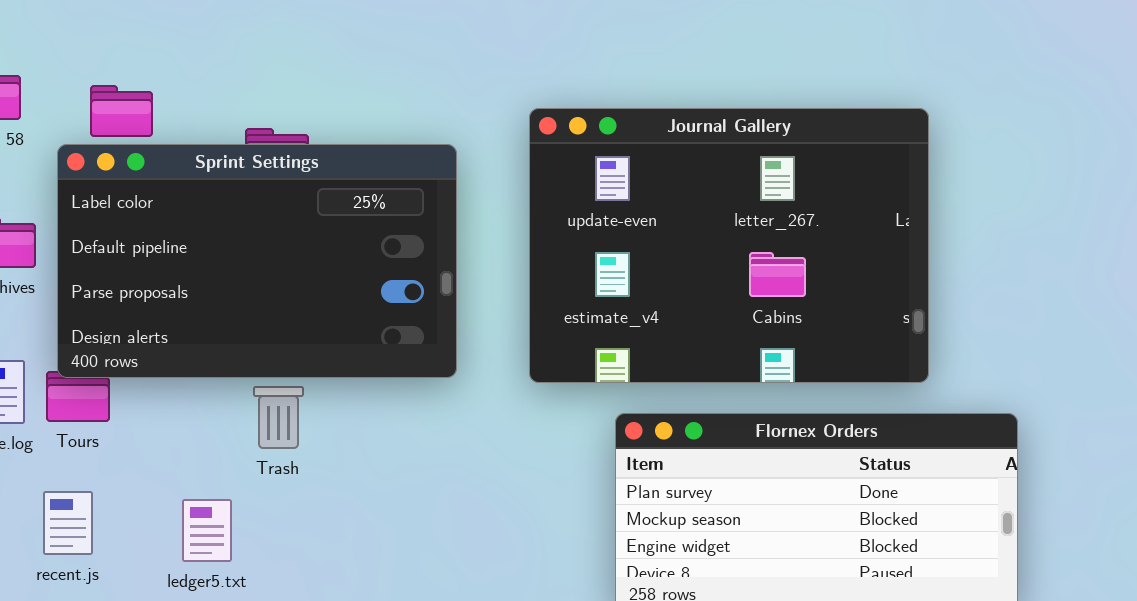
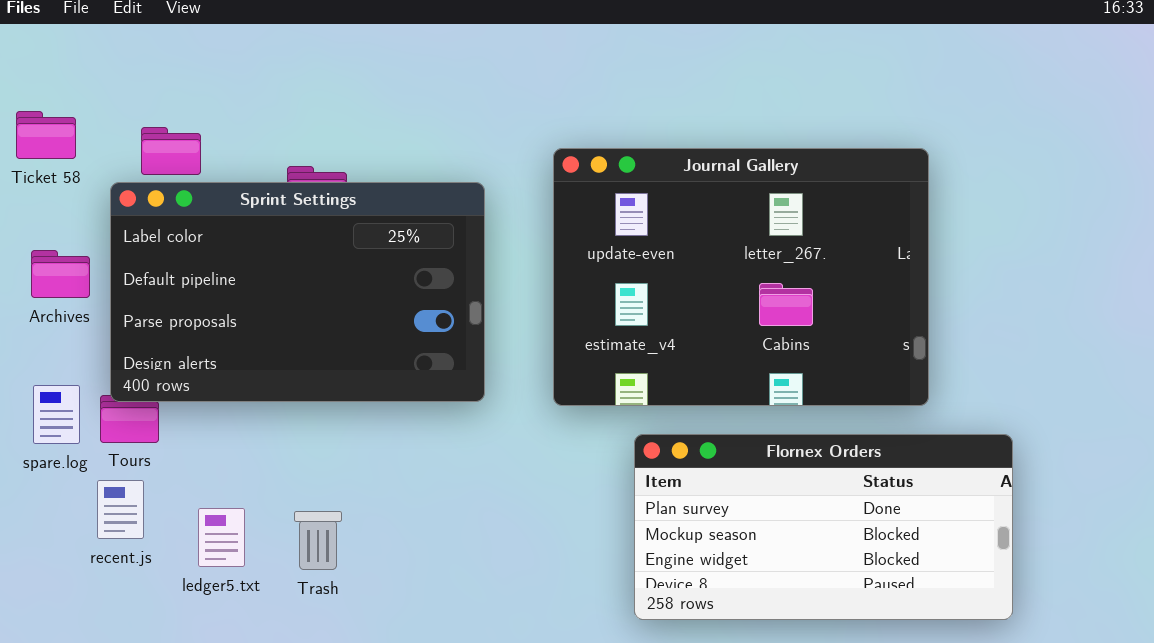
Trash: [253,386,304,449] -> [294,511,342,570], moved
recent.js: [43,491,93,555] -> [97,480,144,539], moved
ledger5.txt: [182,499,232,562] -> [198,508,245,567], moved

